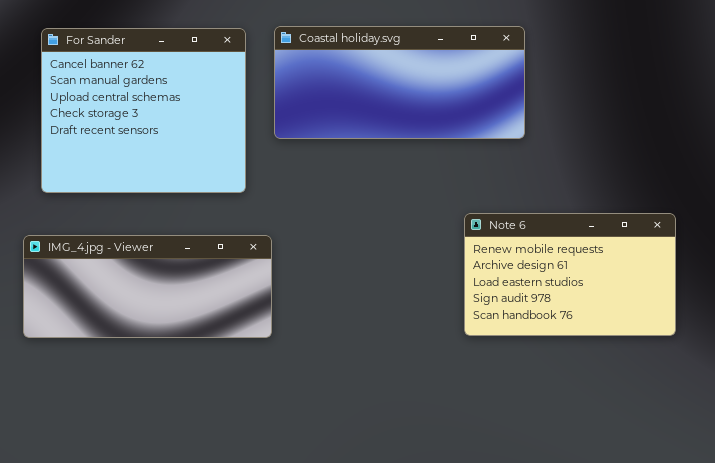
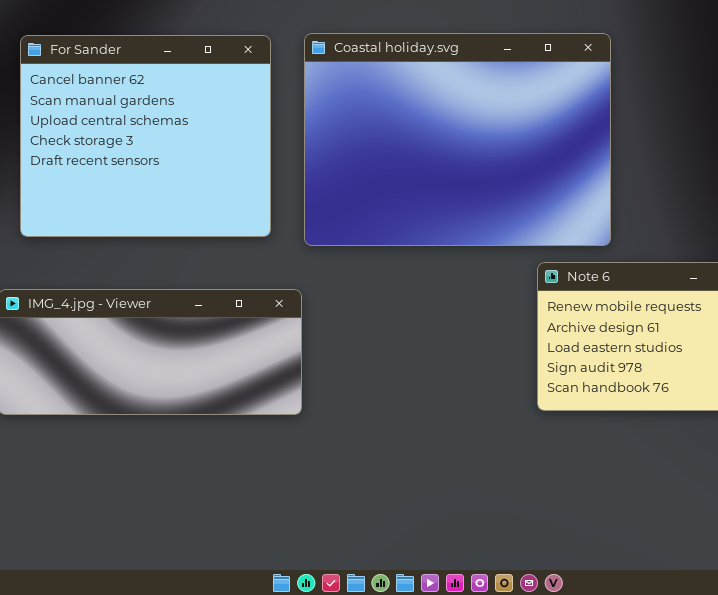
Coastal holiday.svg: [274,26,525,139] -> [304,33,611,246], resized

